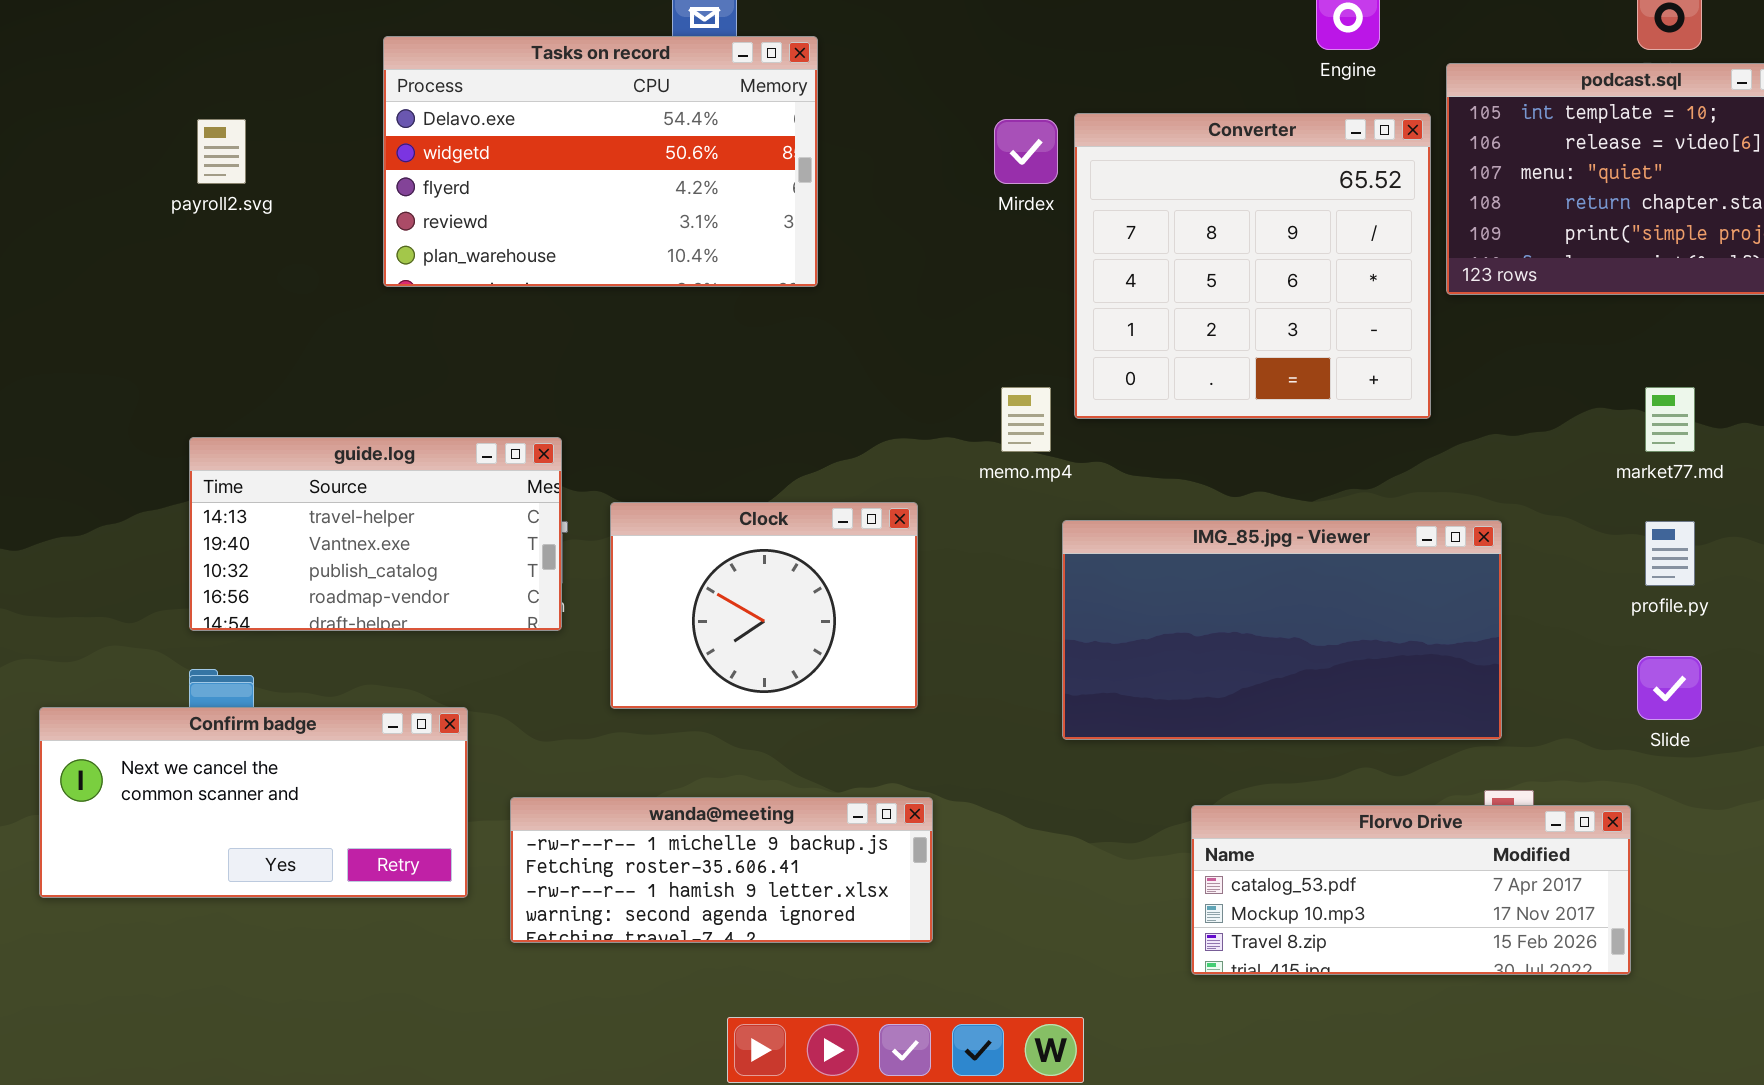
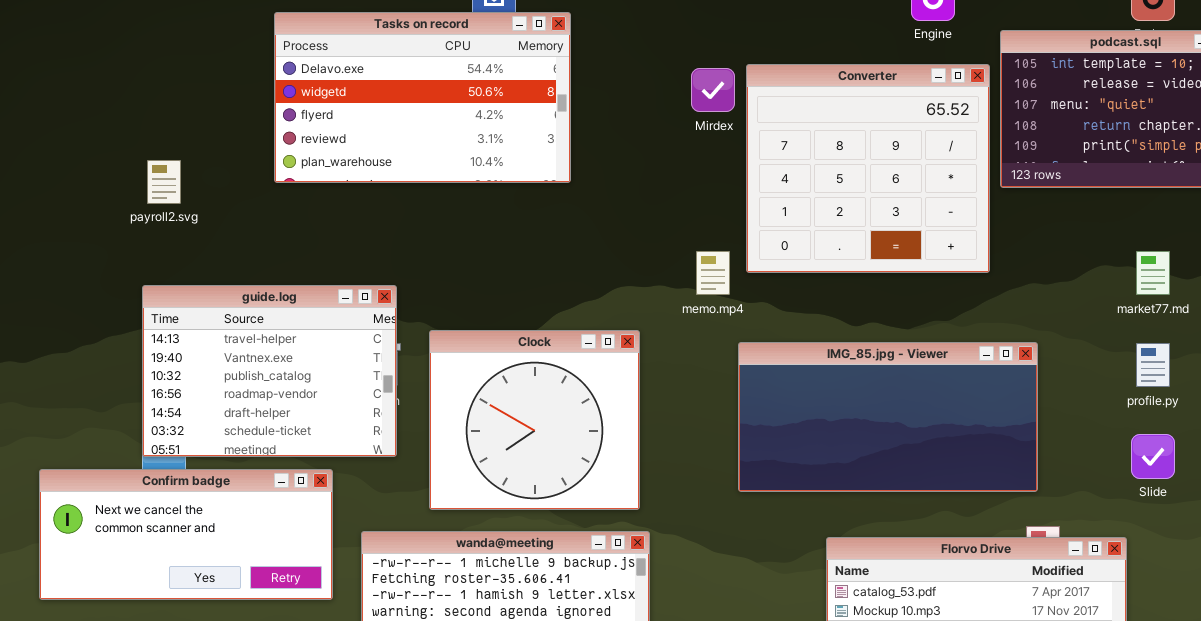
payroll2.svg: [197,119,246,184] -> [147,160,181,204], moved
guide.log: [189,437,562,631] -> [142,285,397,457], resized
Clock: [610,502,918,709] -> [429,330,640,510], resized

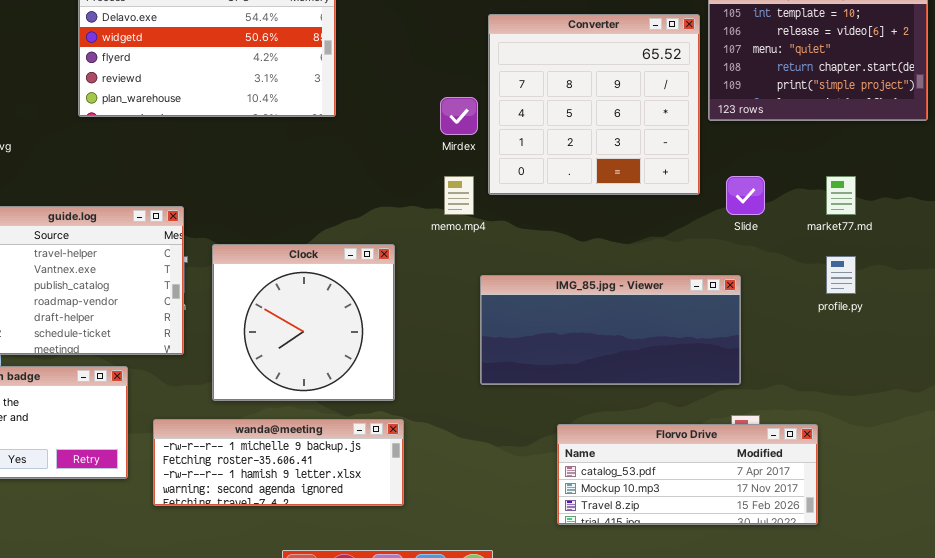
Mirdex: [691,68,735,112] -> [440,97,478,135], moved
IMG_85.jpg - Viewer: [738,342,1038,492] -> [480,275,741,385], resized
Slide: [1131,434,1175,479] -> [726,176,765,215], moved

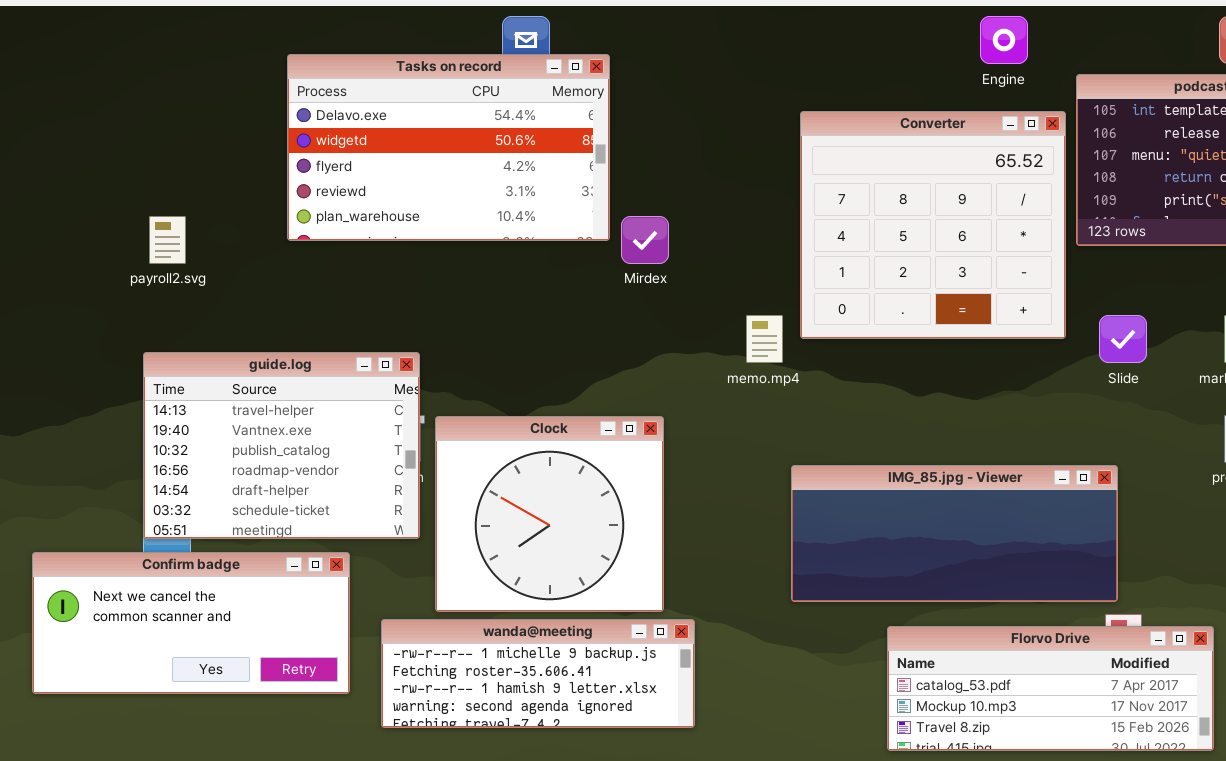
Mirdex: [440,97,478,135] -> [621,216,669,264], moved
Clock: [212,244,395,401] -> [435,416,664,612], moved
IMG_85.jpg - Viewer: [480,275,741,385] -> [791,465,1118,602], moved

